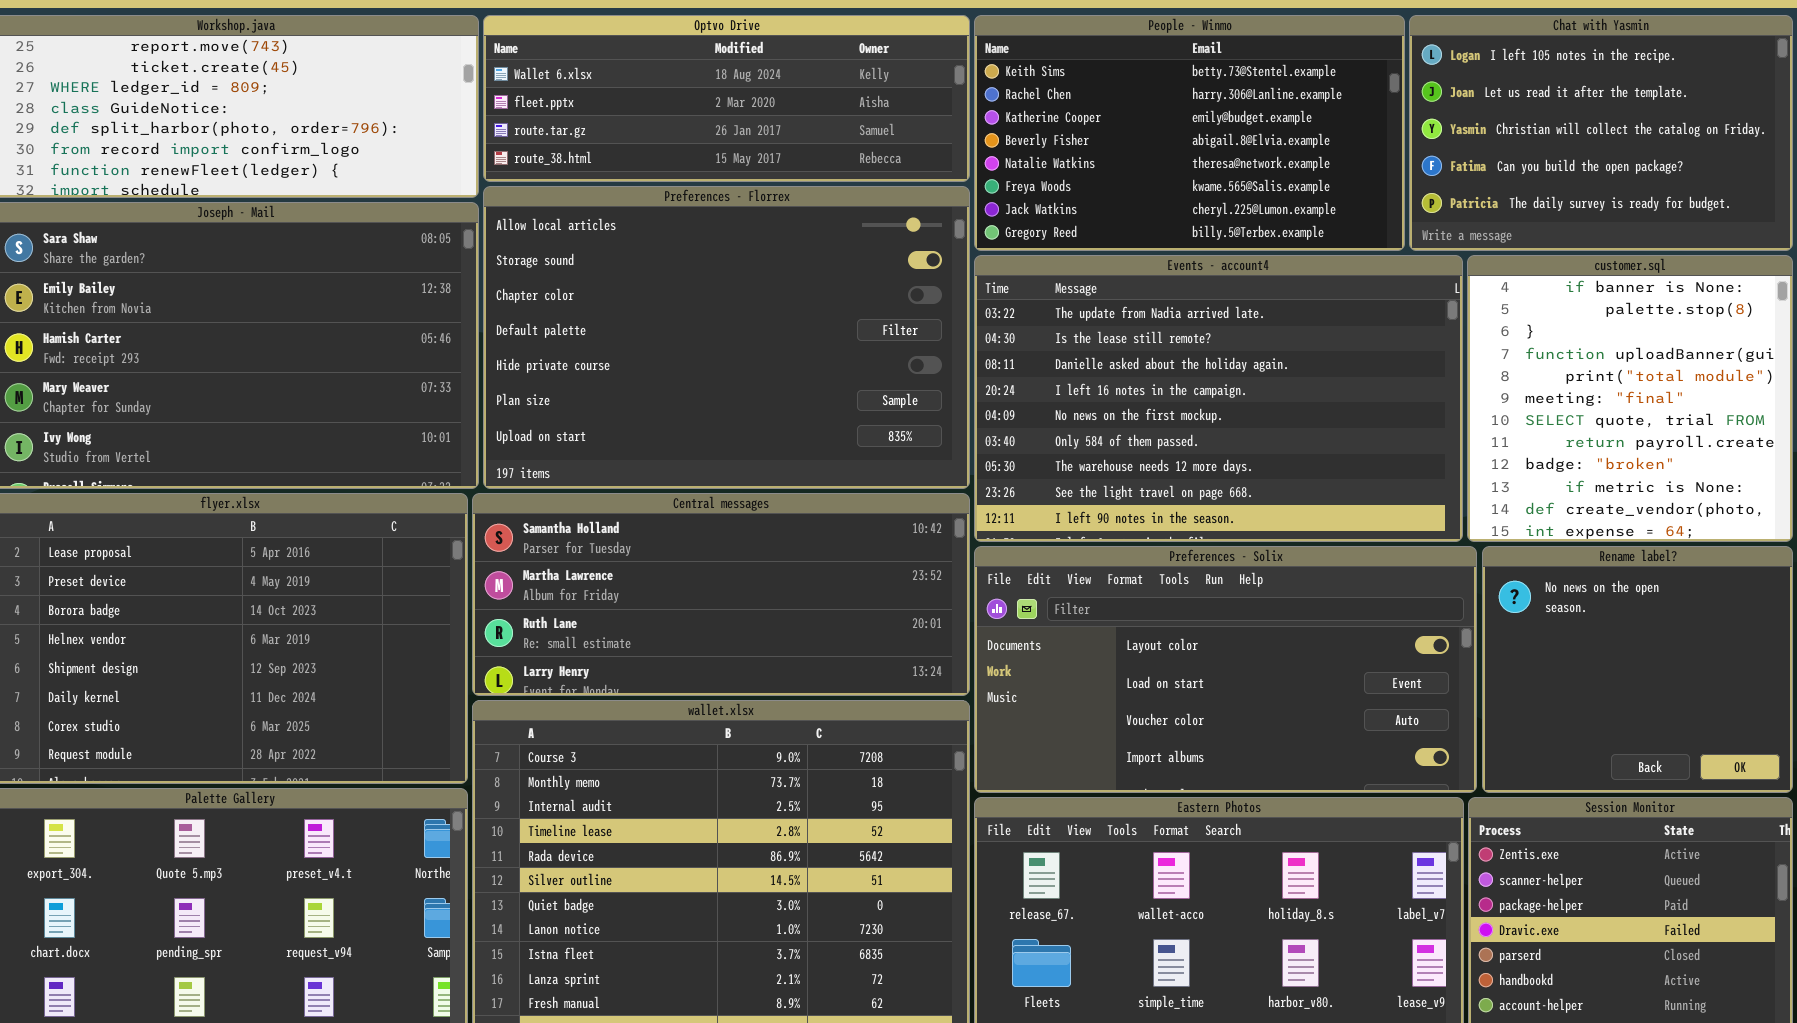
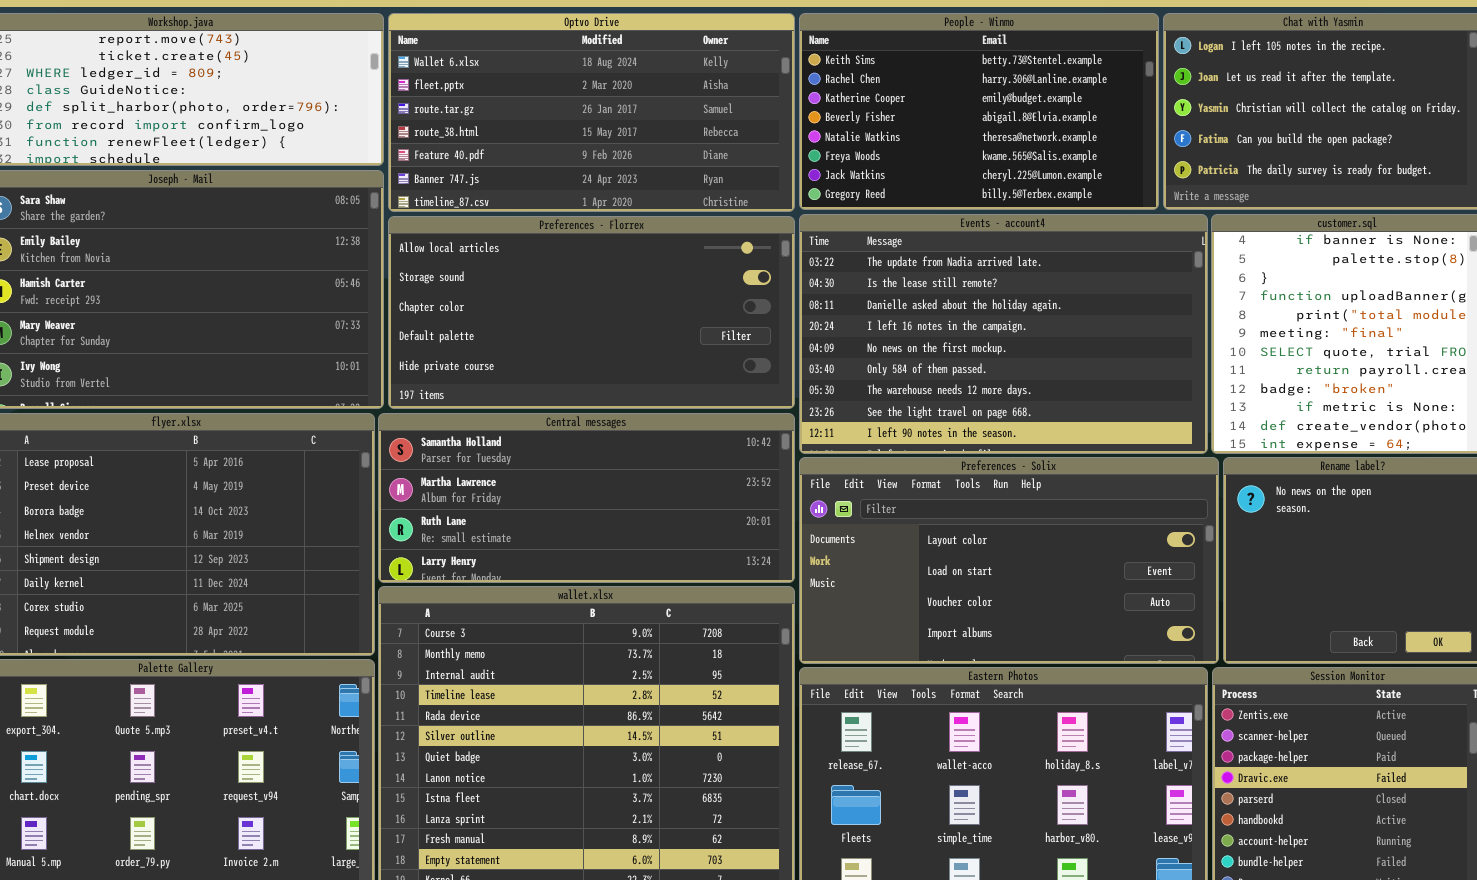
Optvo Drive: [483,15,970,182] -> [388,13,795,212], resized
Preferences - Florrex: [483,186,970,489] -> [388,216,795,409], resized

